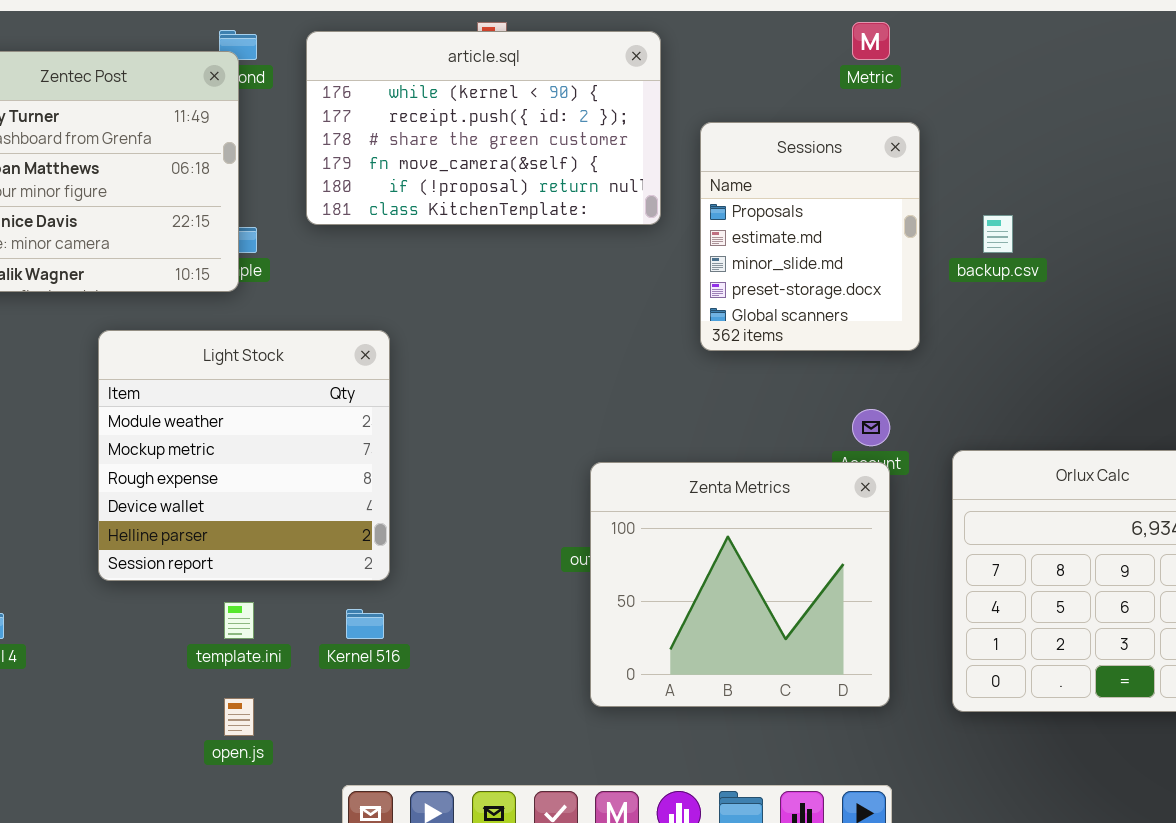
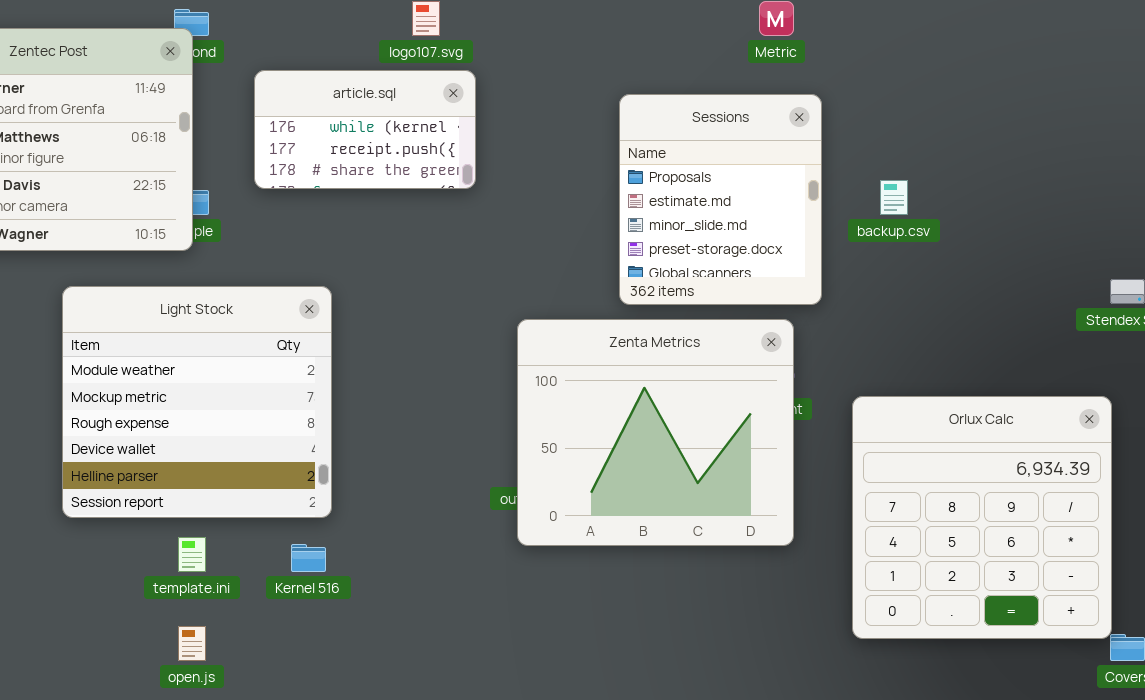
article.sql: [306,31,661,225] -> [254,70,476,189], resized
Zenta Metrics: [590,462,890,707] -> [517,319,794,546], moved

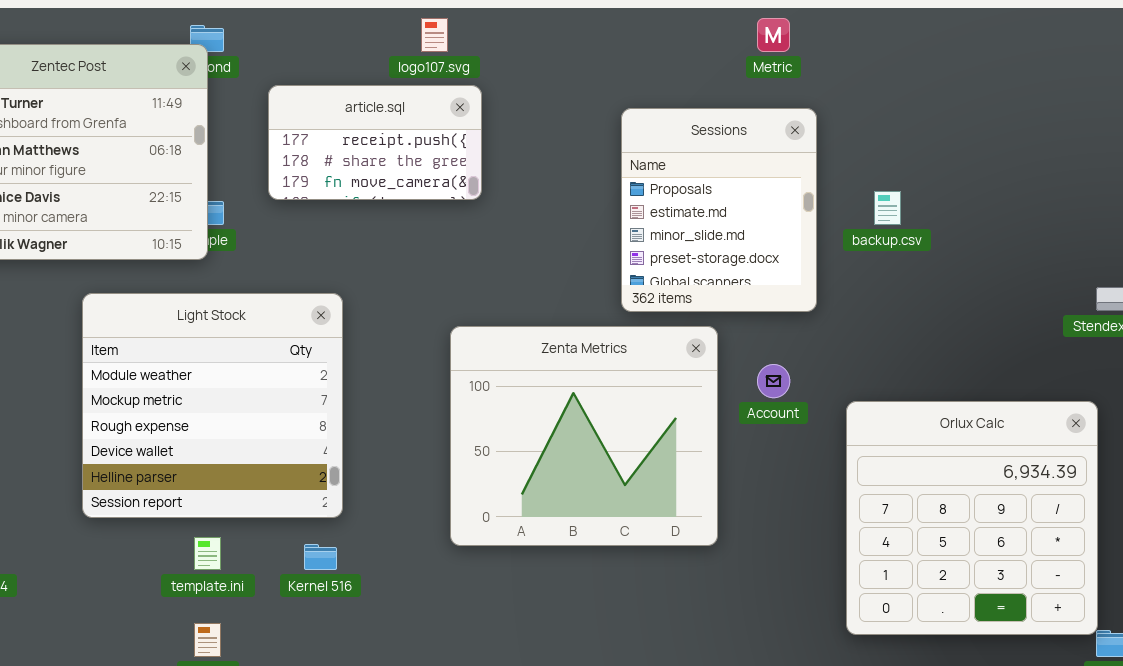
article.sql: [254,70,476,189] -> [268,85,482,200], scrolled down 1 row
Zenta Metrics: [517,319,794,546] -> [450,326,718,546], moved

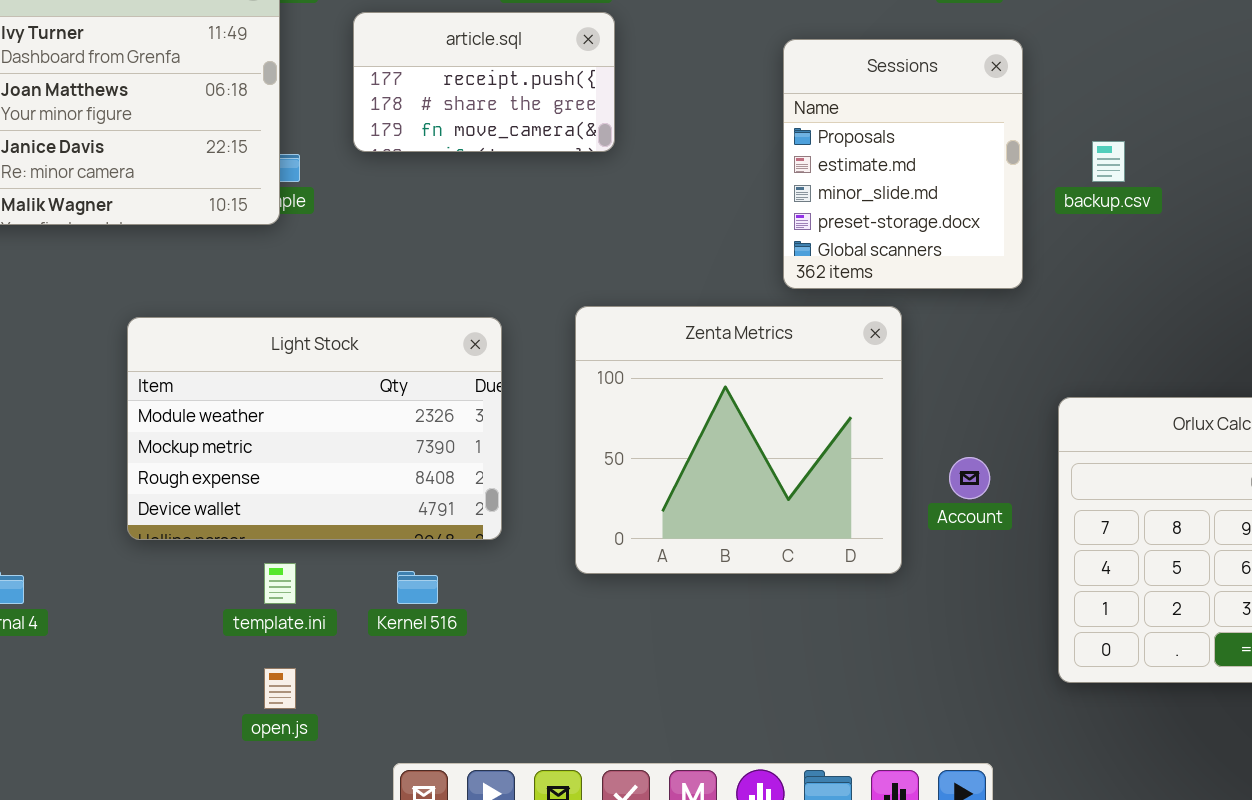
Light Stock: [82,293,343,518] -> [127,317,502,540], resized
Account: [757,364,790,398] -> [949,457,990,499], moved

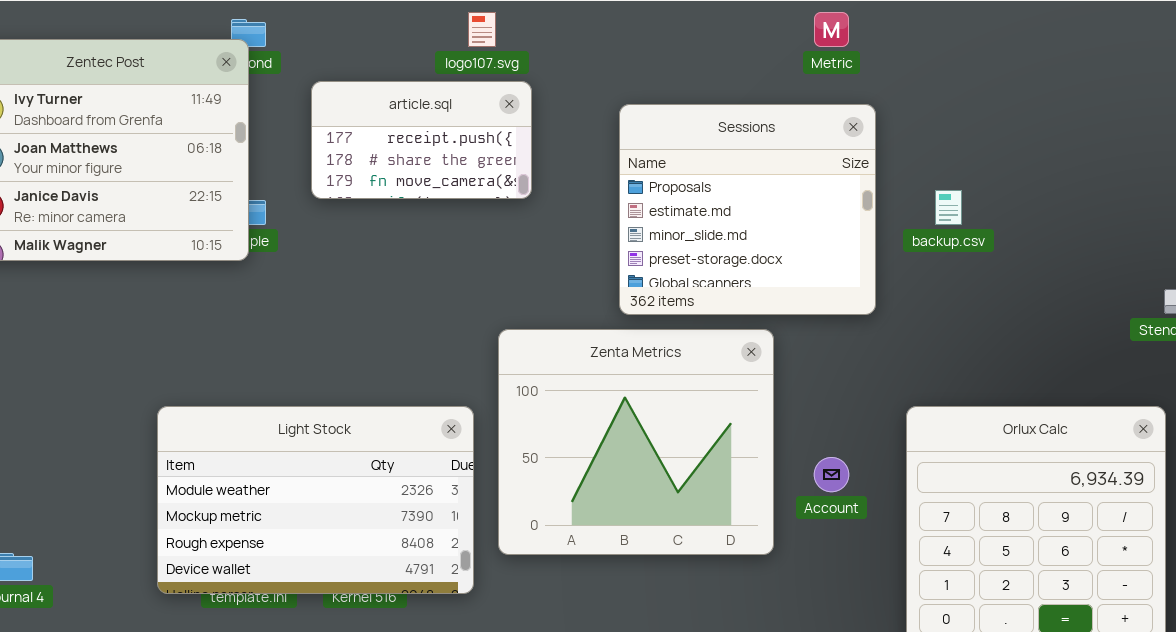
Sessions: [783,39,1023,289] -> [619,104,876,315], resized
Light Stock: [127,317,502,540] -> [157,406,474,594], moved

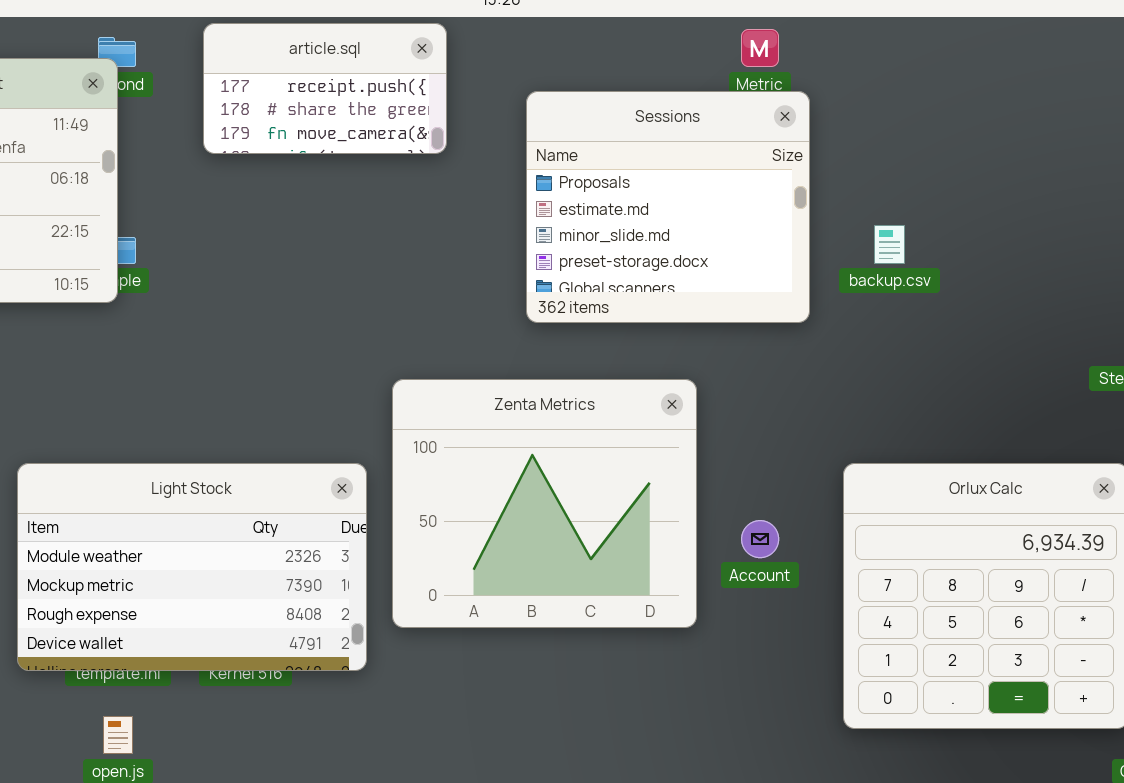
article.sql: [311,81,532,199] -> [203,23,447,154], moved
Sessions: [619,104,876,315] -> [526,91,810,323], moved

